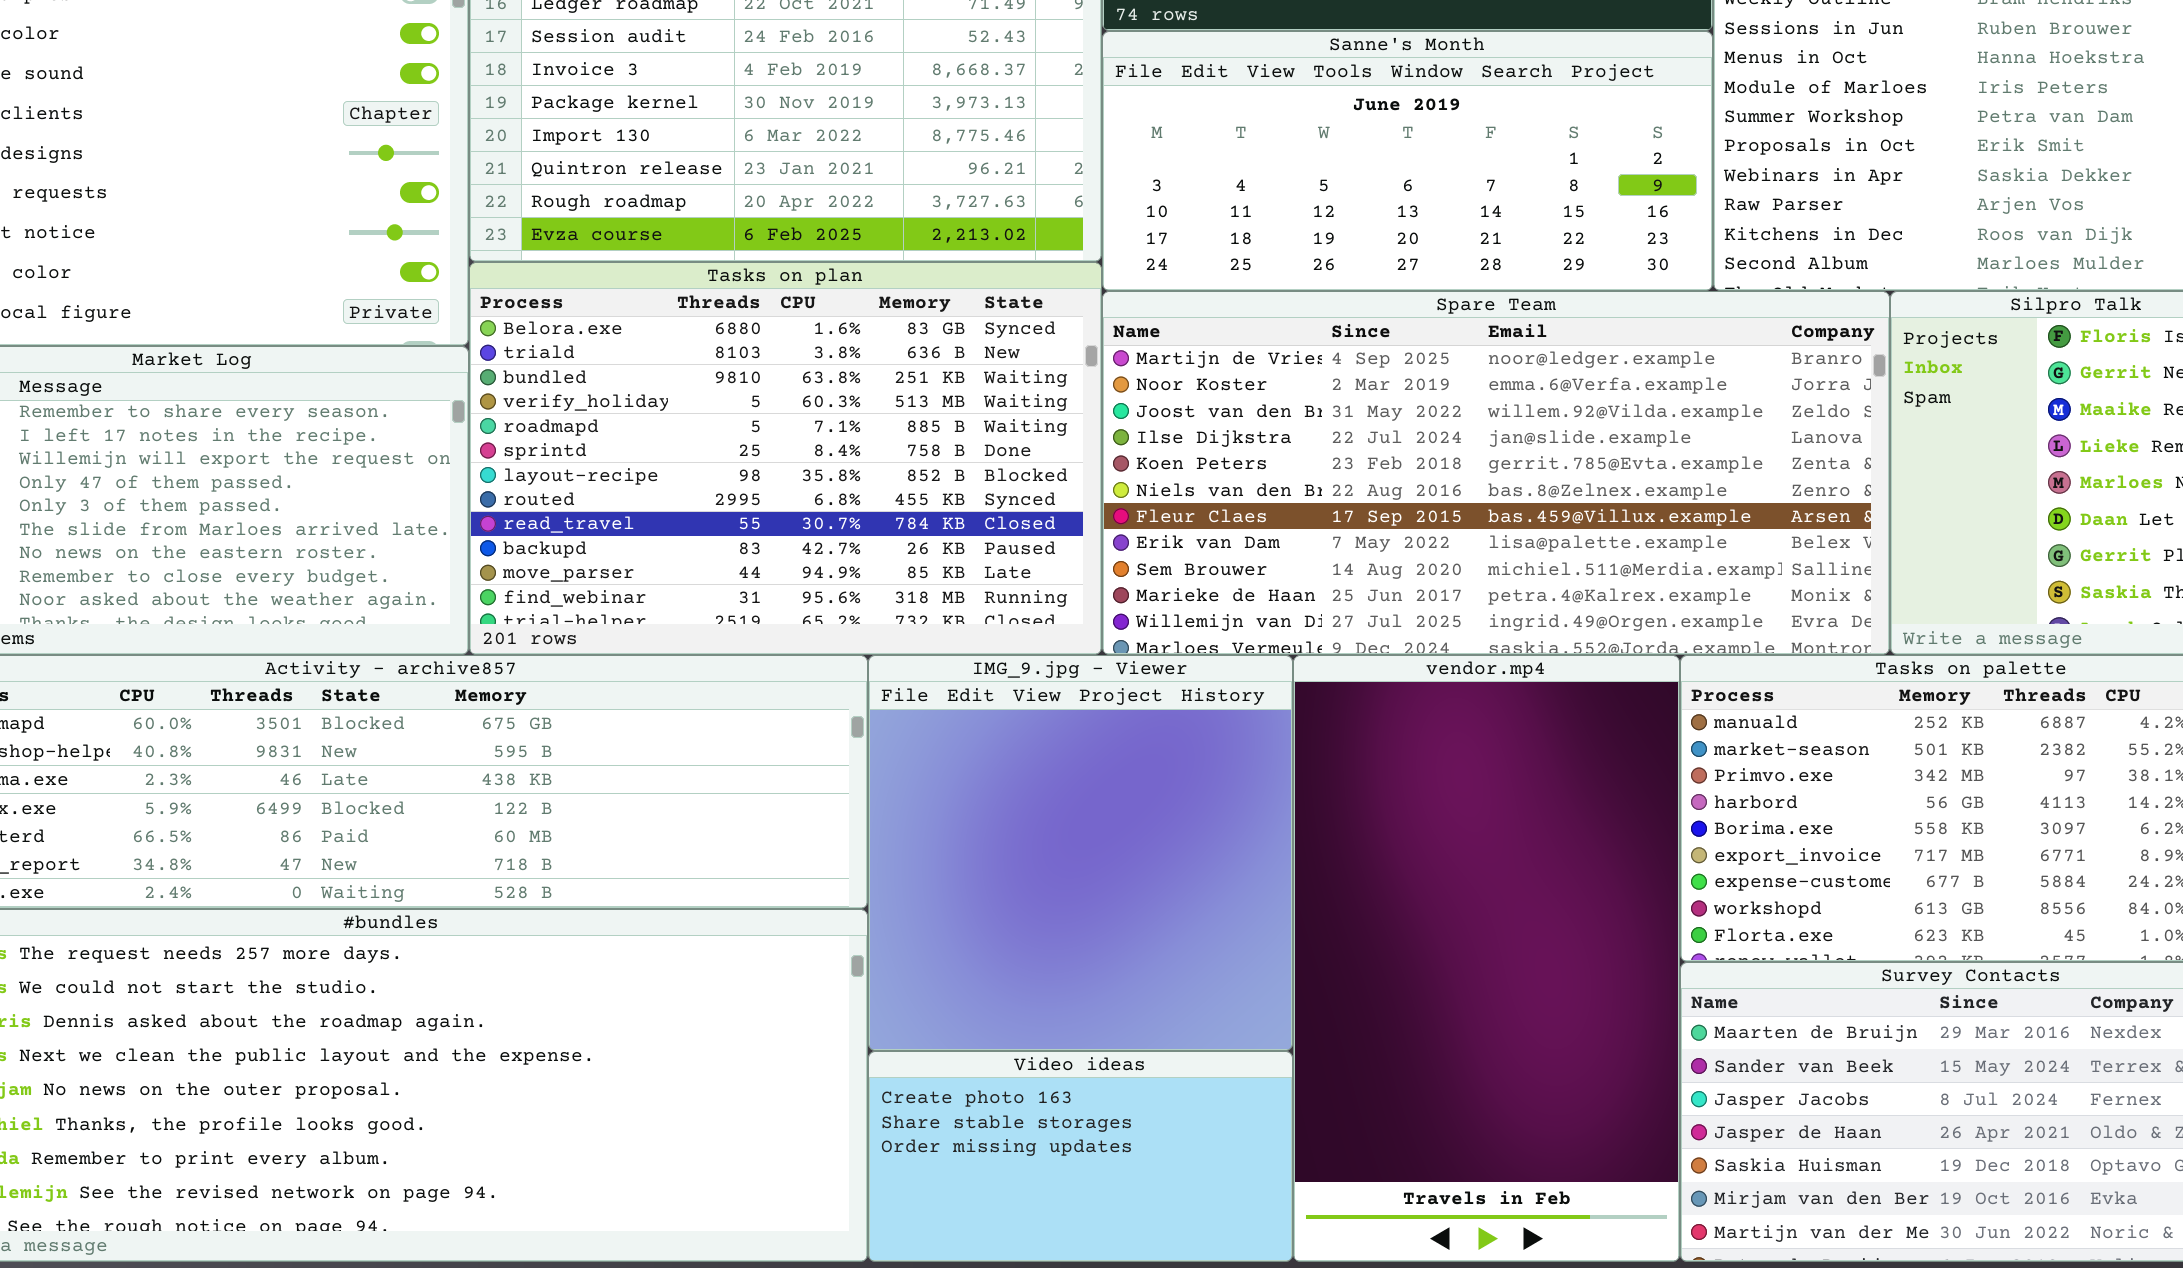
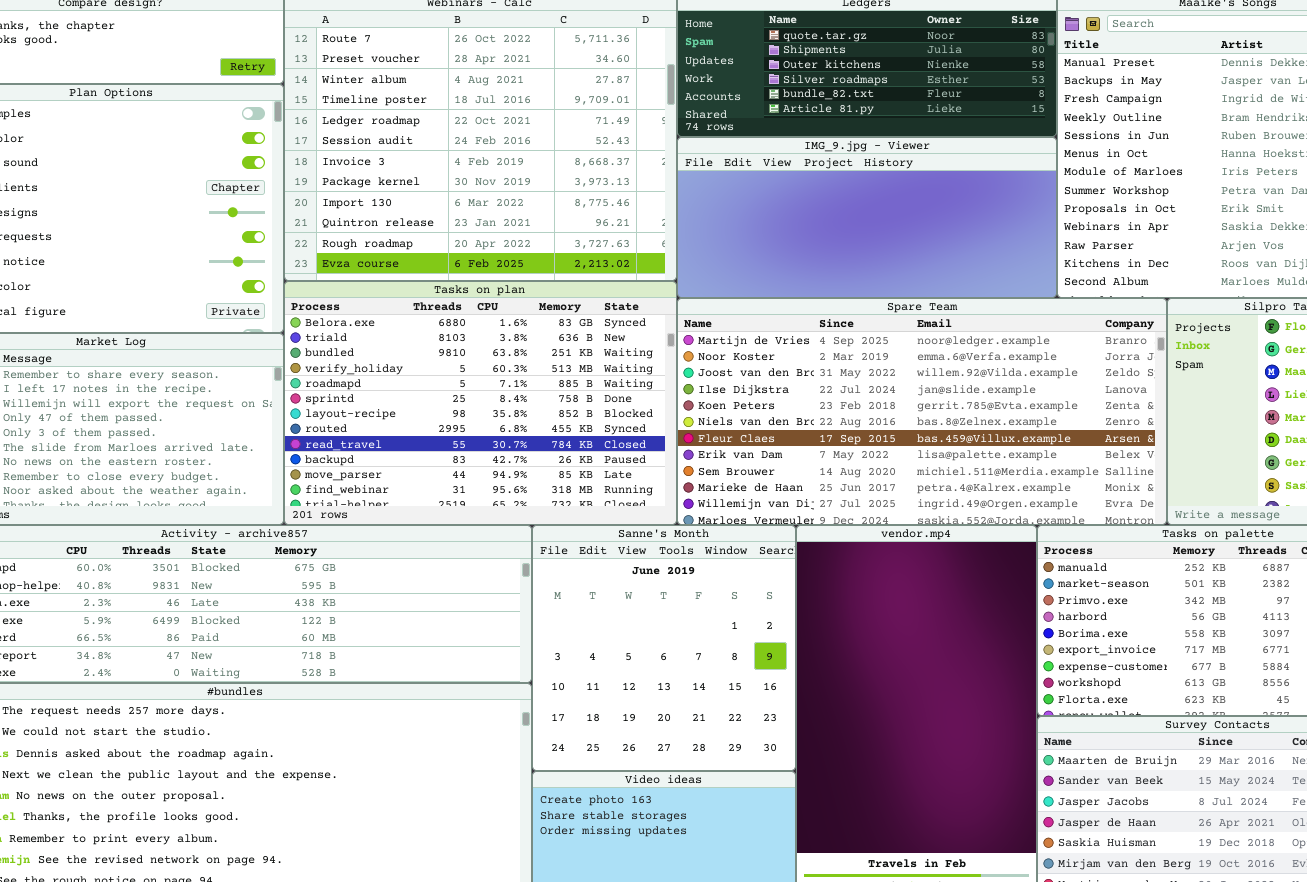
Sanne's Month: [1102,31,1713,291] -> [532,525,796,771], moved, resized
IMG_9.jpg - Viewer: [868,655,1293,1051] -> [677,137,1057,298], moved, resized

